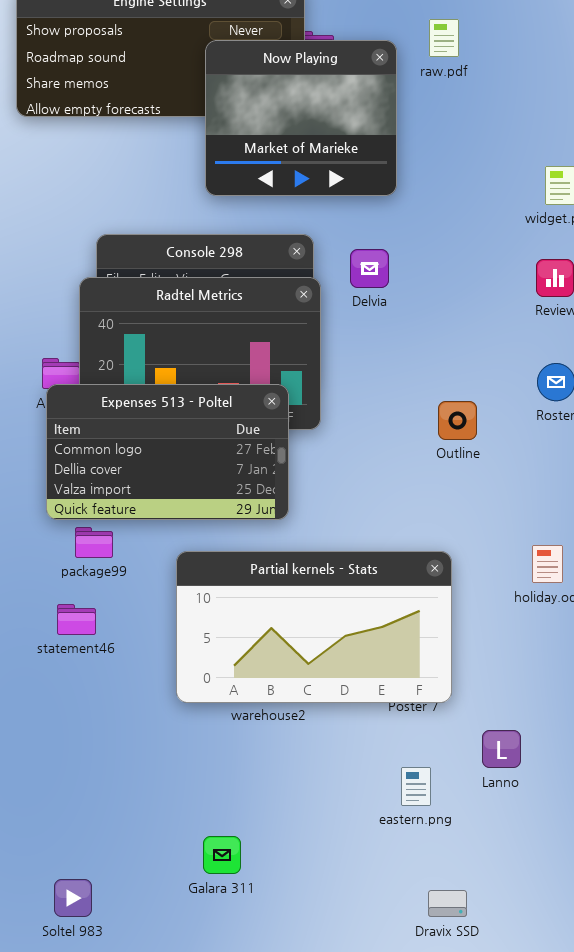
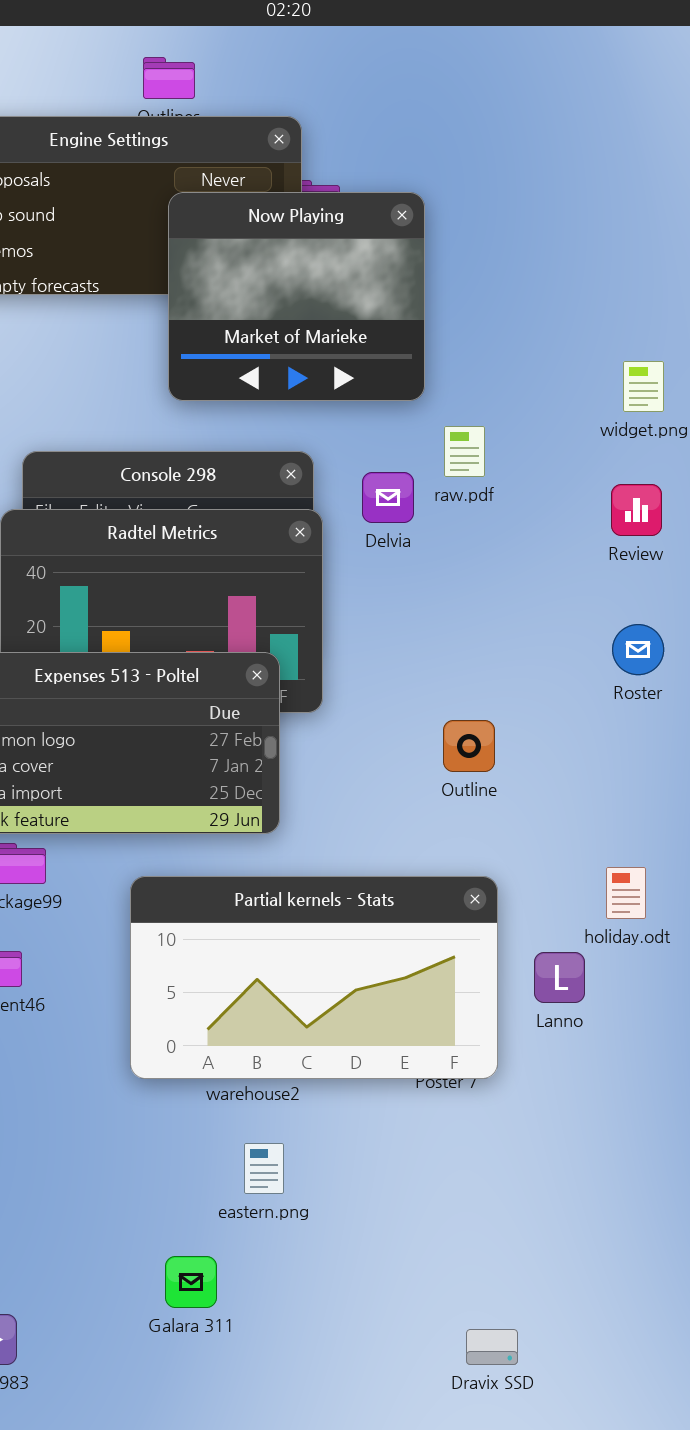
raw.pdf: [429,19,459,57] -> [444,426,485,477], moved
Outline: [438,401,477,440] -> [443,720,495,772], moved
Lanno: [482,730,521,768] -> [534,952,585,1003], moved
eastern.png: [401,767,431,806] -> [244,1143,284,1194], moved

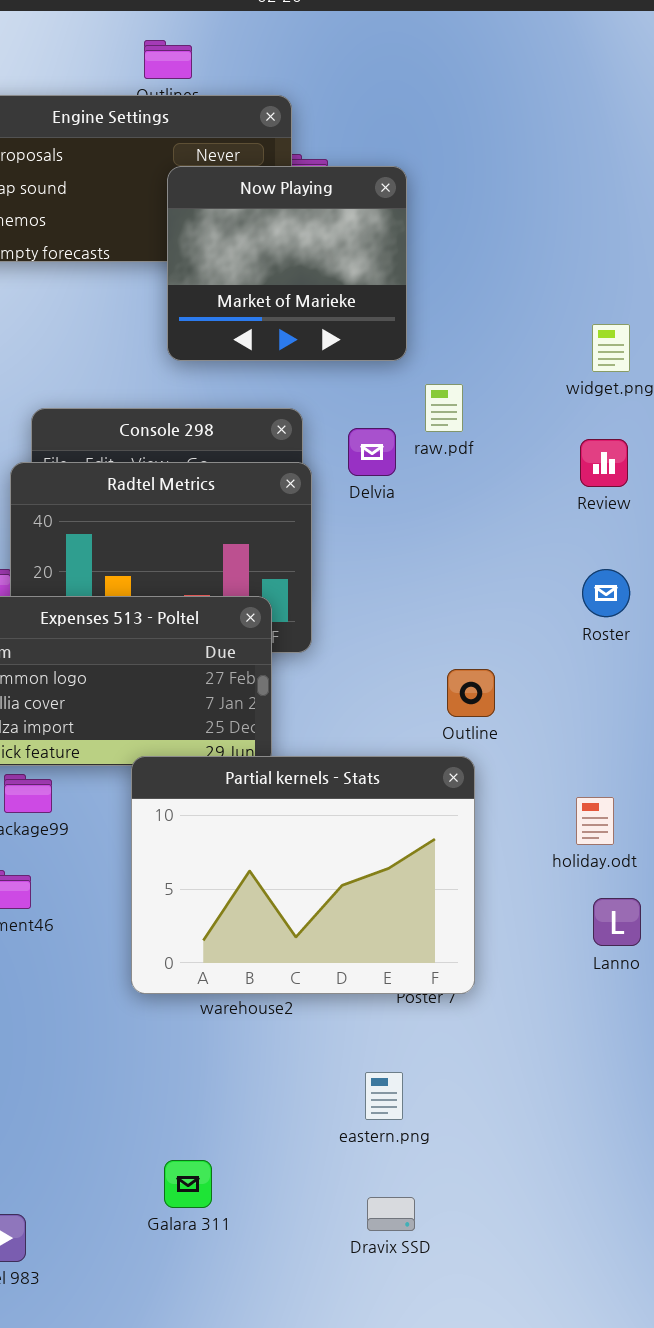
Outline: [443,720,495,772] -> [447,669,495,717], moved
Partial kernels - Stats: [130,876,498,1079] -> [131,756,475,994], resized
Lanno: [534,952,585,1003] -> [593,898,641,946], moved
eastern.png: [244,1143,284,1194] -> [365,1072,403,1120], moved
Dravix SSD: [466,1329,518,1365] -> [367,1197,415,1231], moved

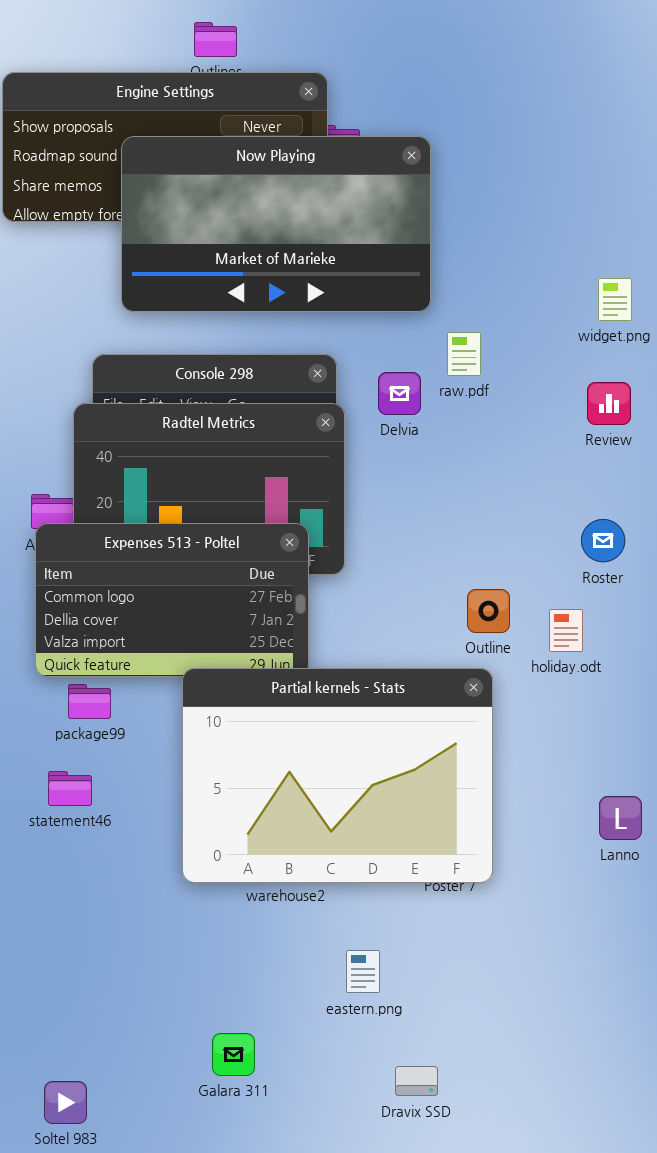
Now Playing: [167,166,407,361] -> [121,136,431,312], resized
Roster: [582,569,630,617] -> [581,519,625,562], moved
holiday.odt: [576,797,614,845] -> [549,609,583,652], moved
eastern.png: [365,1072,403,1120] -> [346,950,380,993], moved

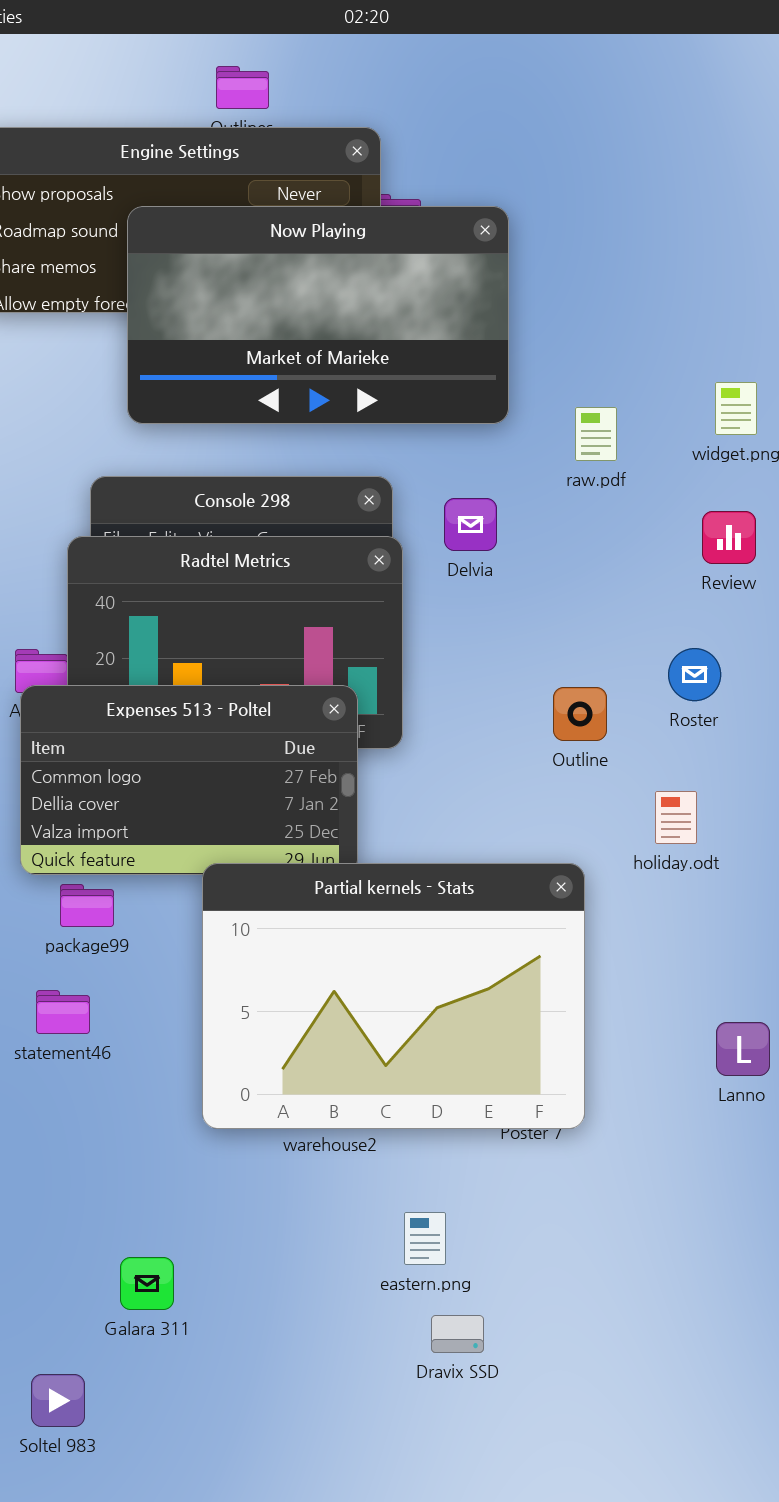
raw.pdf: [447,332,481,376] -> [575,407,617,461], moved
Roster: [581,519,625,562] -> [668,648,721,701], moved
Outline: [467,589,510,633] -> [553,687,607,741], moved
Galara 311: [212,1033,255,1076] -> [120,1257,174,1310], moved
Dravix SSD: [395,1066,438,1096] -> [431,1315,484,1353], moved

